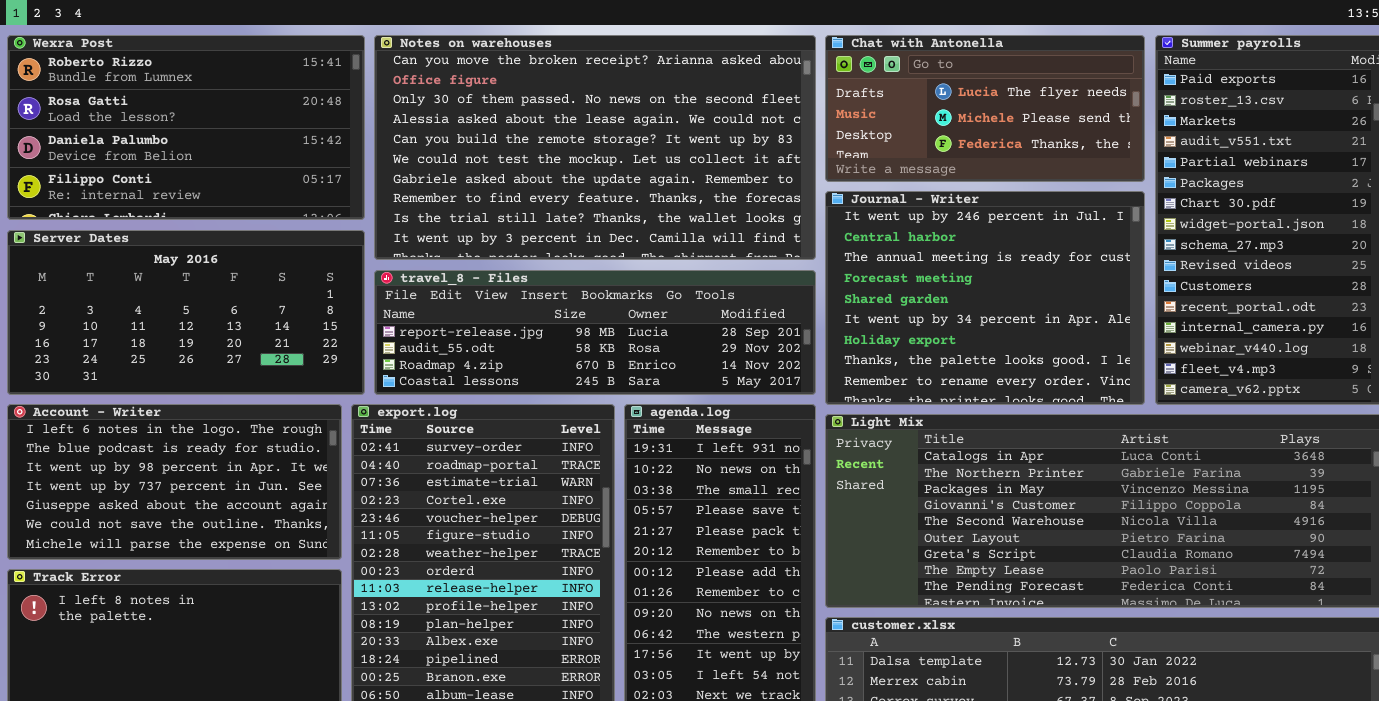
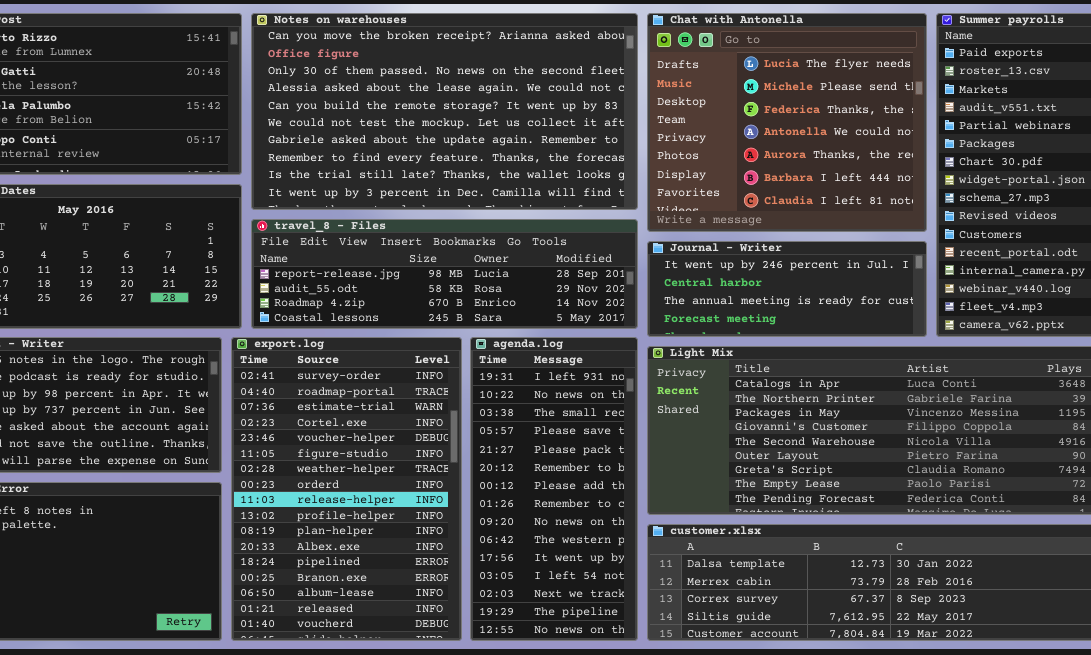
Chat with Antonella: [825,35,1145,182] -> [647,13,927,232], resized
Journal - Writer: [825,191,1145,405] -> [647,241,927,337], resized

